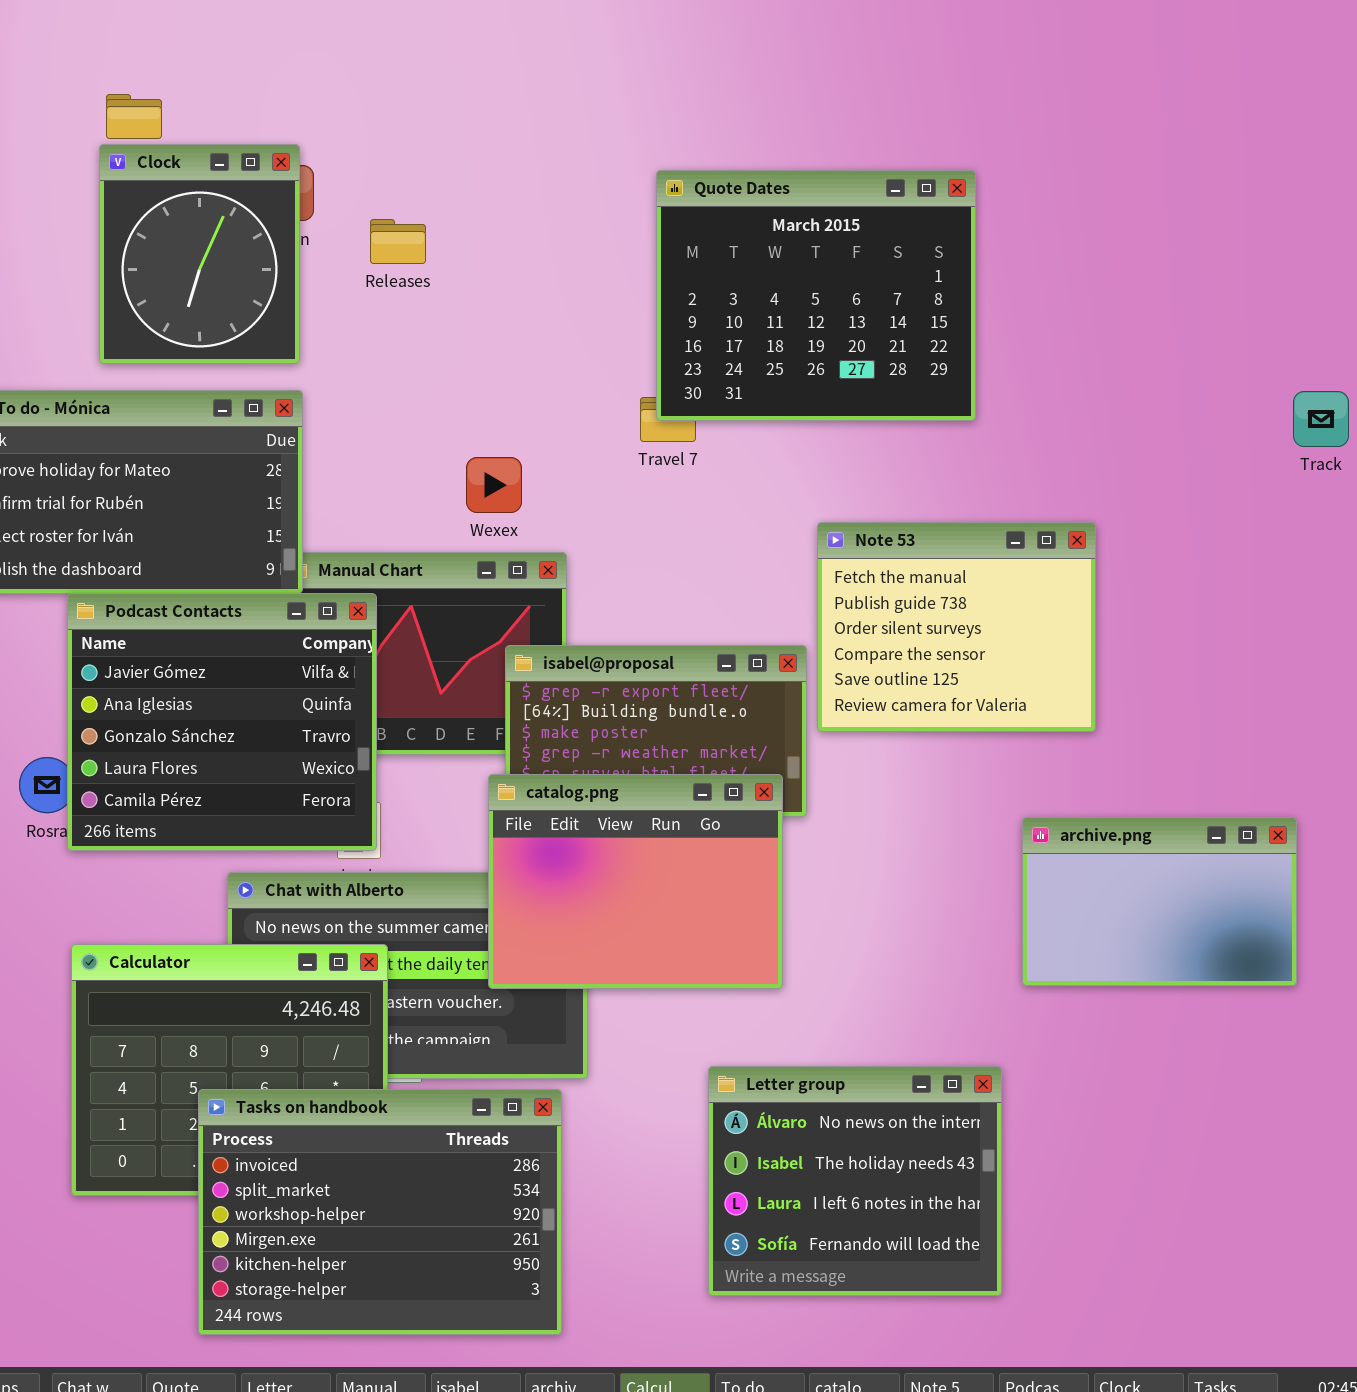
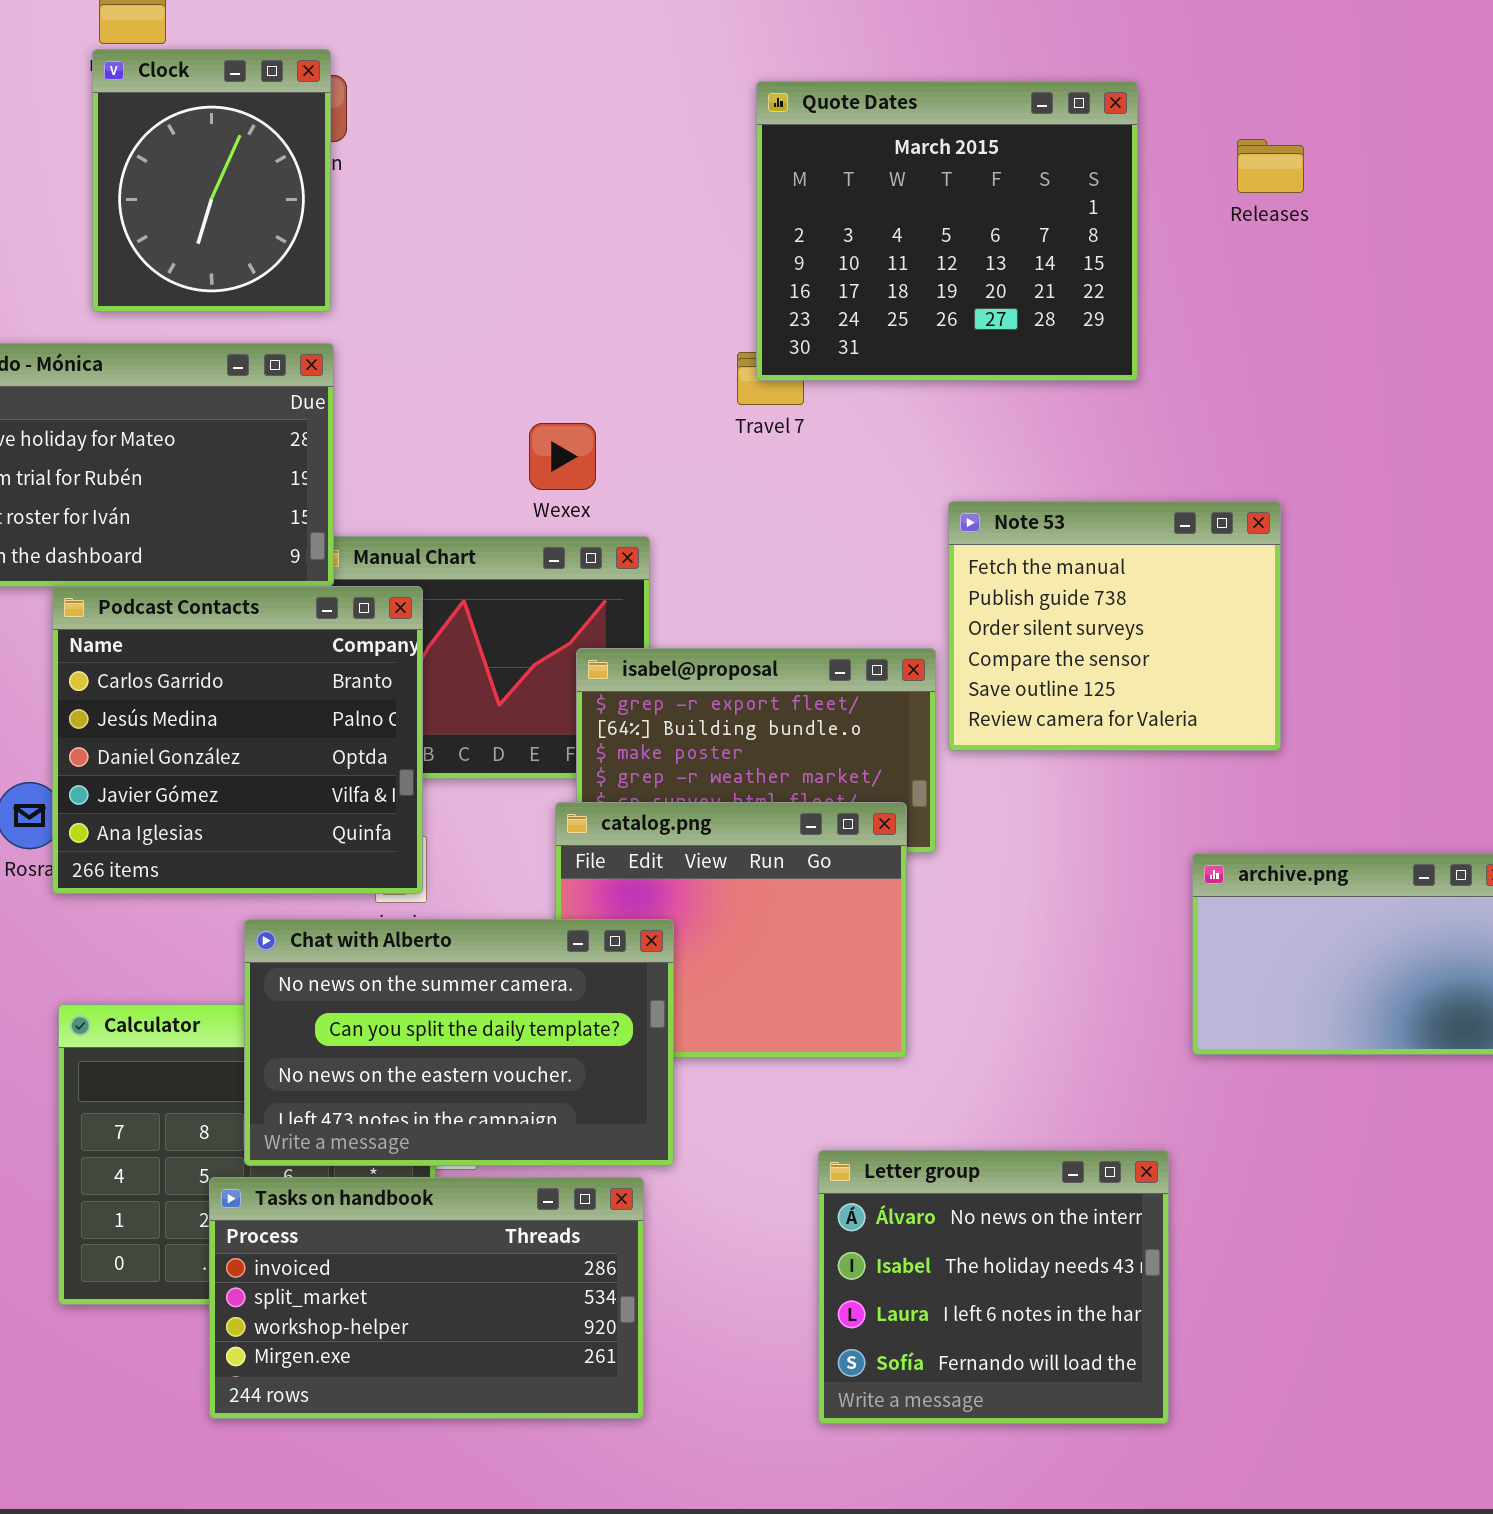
Releases: [370,219,426,264] -> [1237,139,1304,193], moved
Podcast Contacts: [67,593,377,851] -> [52,586,423,894], scrolled up 3 rows
Chat with Alberto: [227,872,588,1079] -> [244,919,674,1166], raised
Tasks on handbook: [198,1089,562,1335] -> [209,1177,644,1419], resized

